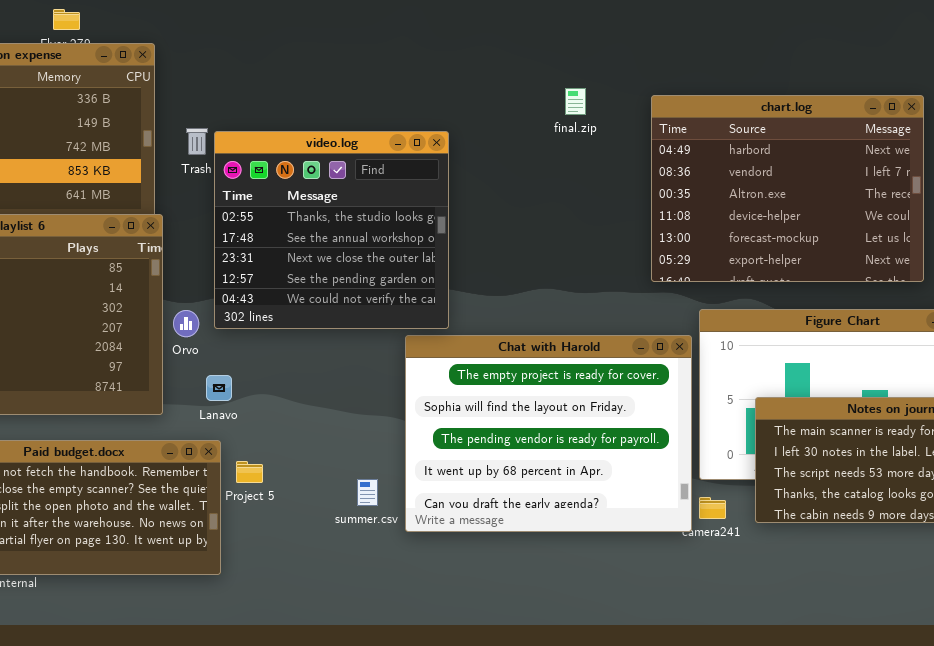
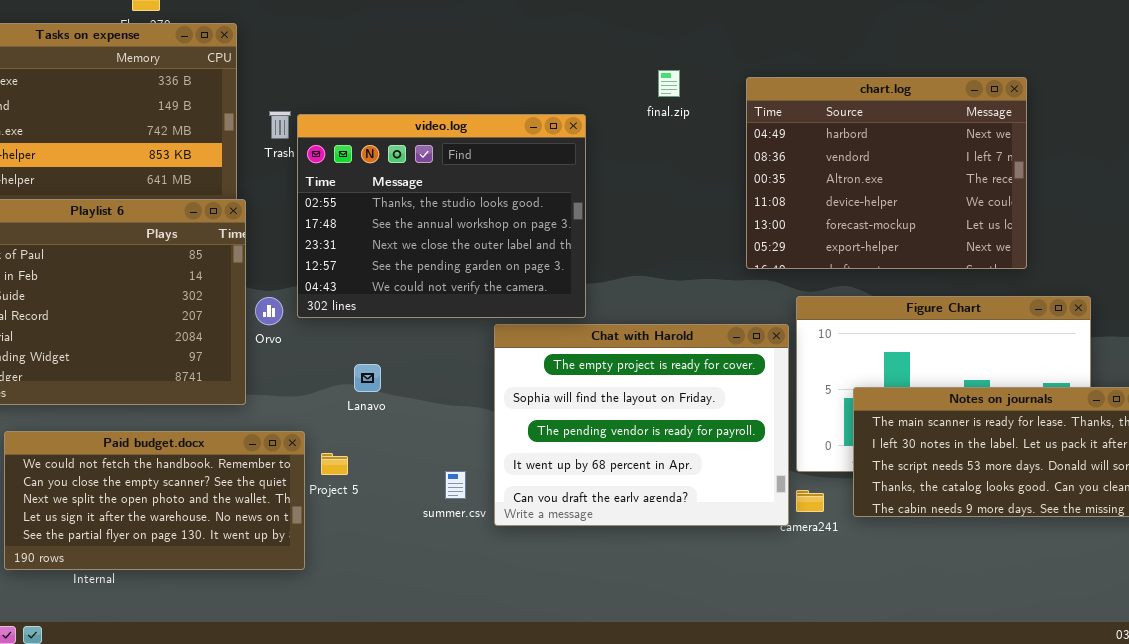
video.log: [214,131,449,329] -> [297,114,586,318], resized
Lanavo: [206,375,232,401] -> [354,364,381,392], moved

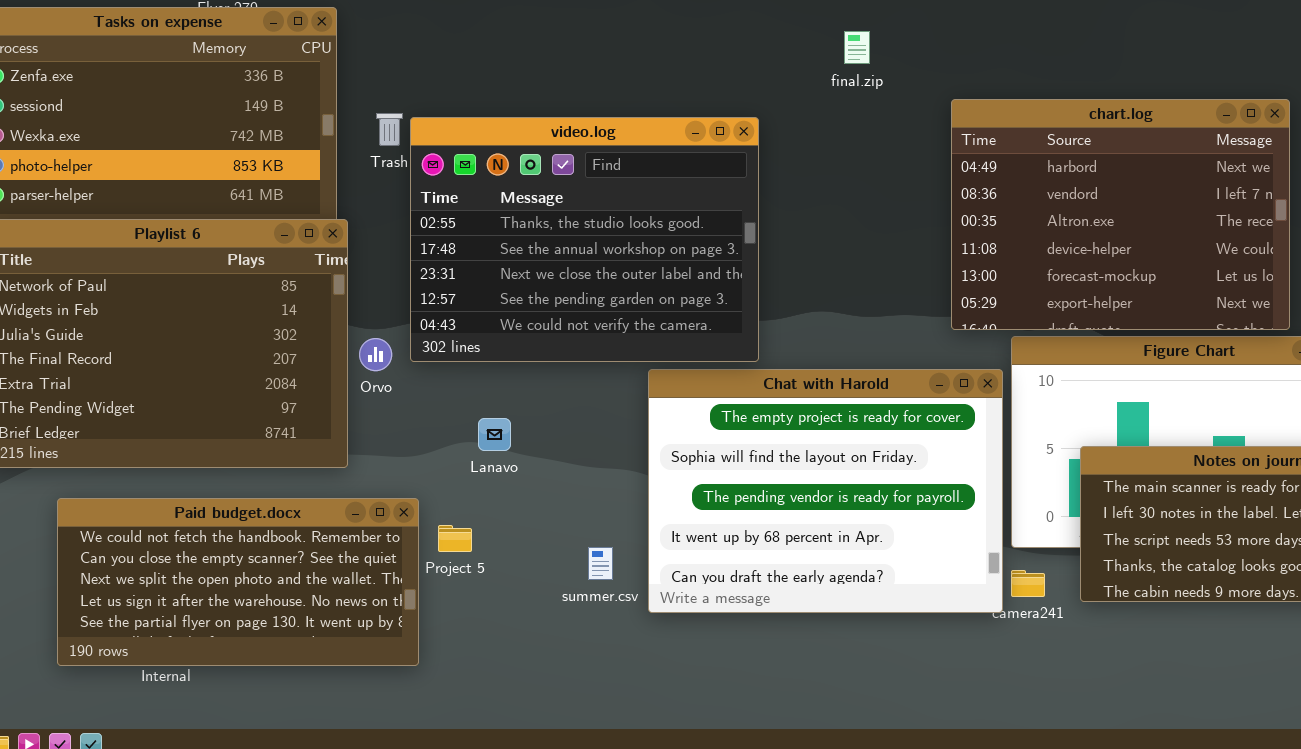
final.zip: [658,70,680,97] -> [844,31,870,64], moved
chart.log: [746,77,1027,269] -> [951,99,1290,330], moved

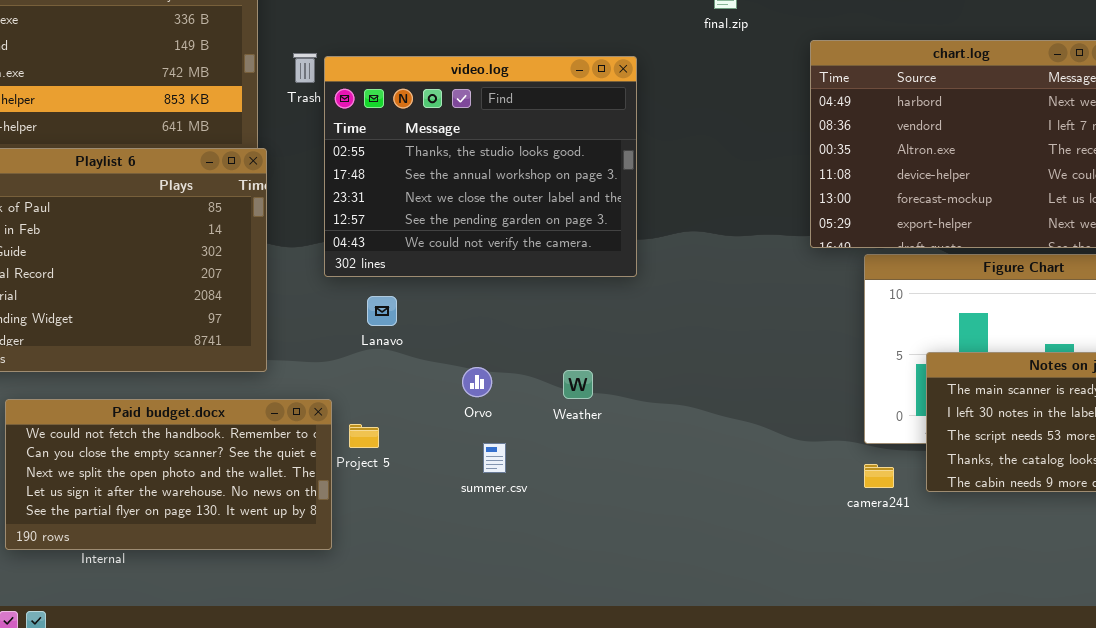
Orvo: [359,338,392,371] -> [462,367,492,397], moved
Chat with Harold: [648,369,1003,613] -> none, closed
Lanavo: [478,418,511,451] -> [367,296,397,326], moved

